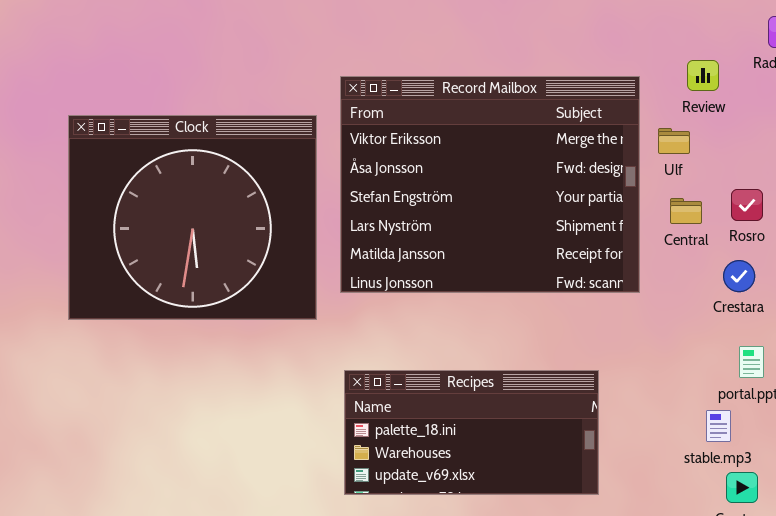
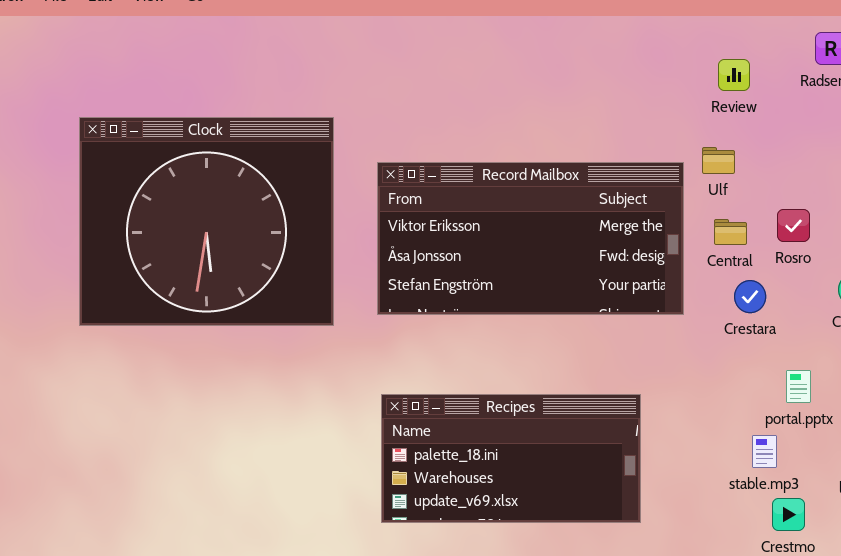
Review: [687,60,719,91] -> [718,59,750,91], moved
Record Mailbox: [340,76,640,293] -> [377,162,684,315], resized
Clock: [68,115,317,320] -> [79,117,334,326], moved
Crestara: [723,260,755,292] -> [734,280,766,313], moved

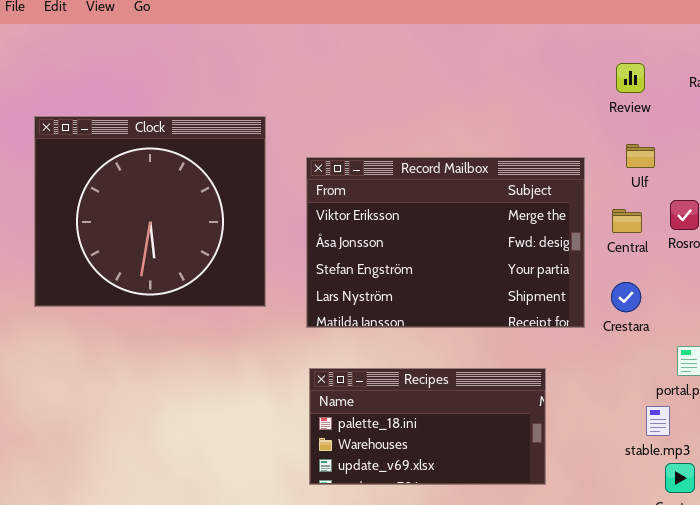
Ulf: [702,147,735,174] -> [626,144,655,168], moved
Record Mailbox: [377,162,684,315] -> [306,157,585,328], resized
Crestara: [734,280,766,313] -> [611,282,641,312], moved

